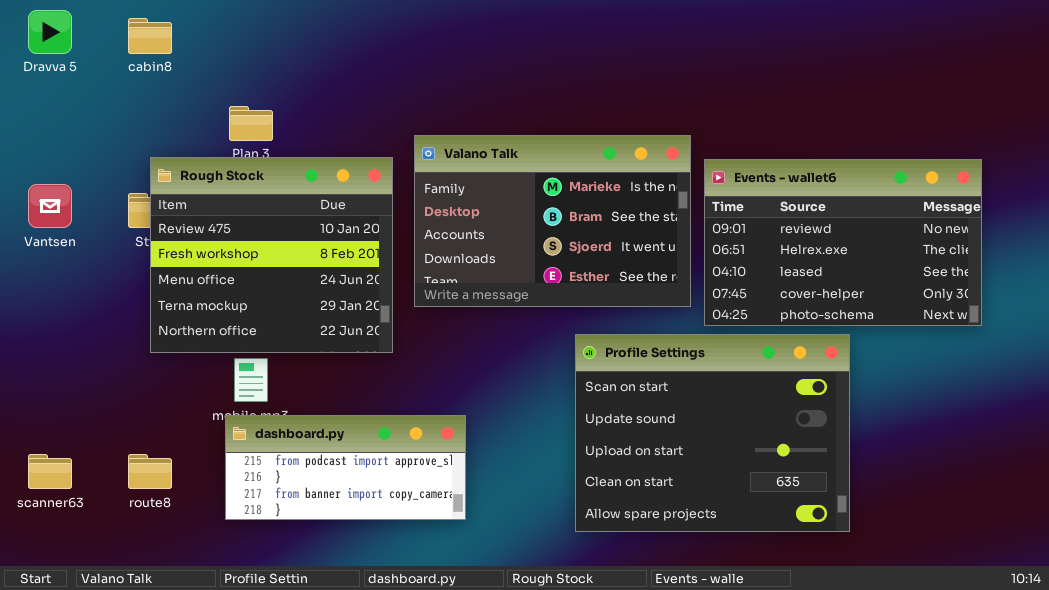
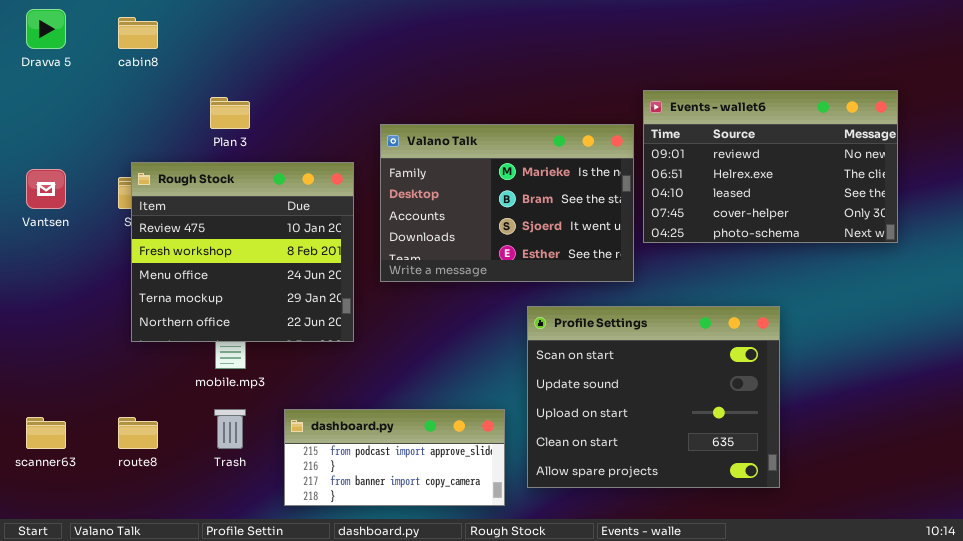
Rough Stock: [150,157,393,353] -> [131,162,354,342], moved
Events - wallet6: [704,159,982,326] -> [643,90,898,243], moved
dashboard.py: [225,415,466,520] -> [284,409,505,506], moved

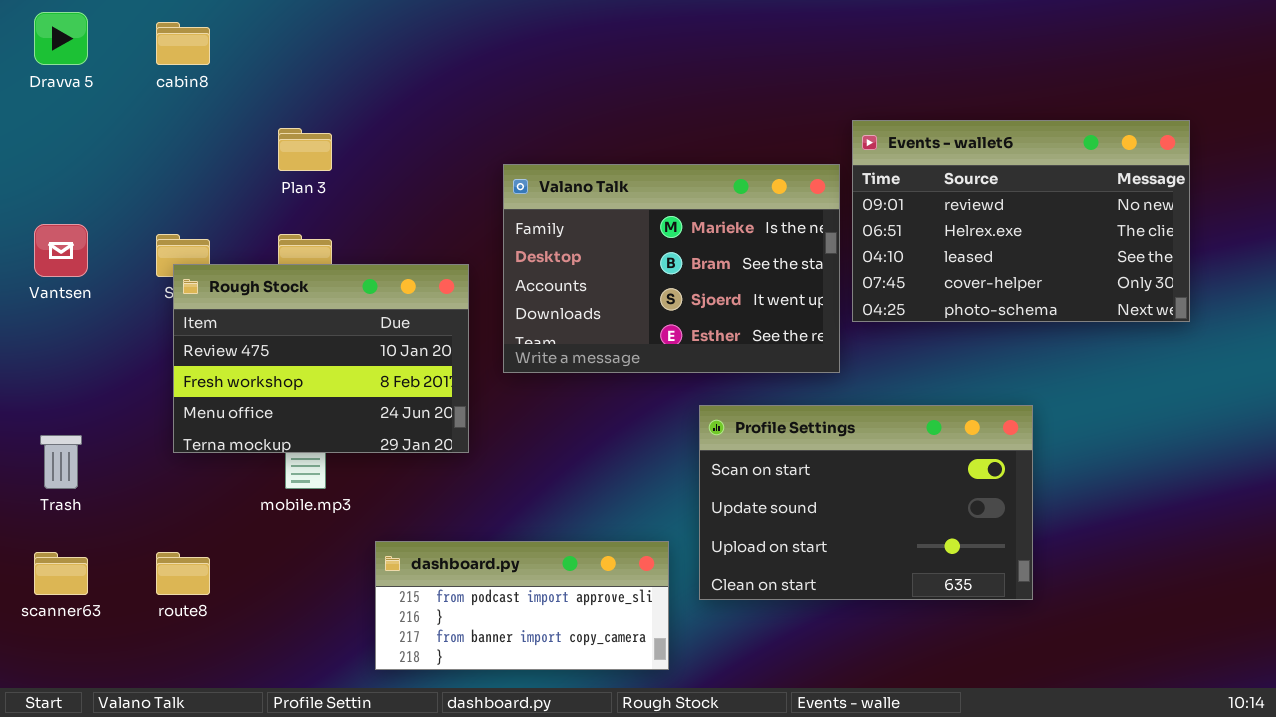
Rough Stock: [131,162,354,342] -> [173,264,469,453], resized
Profile Settings: [527,306,780,488] -> [699,405,1033,600], resized
Trash: [214,409,246,449] -> [40,435,82,489], moved

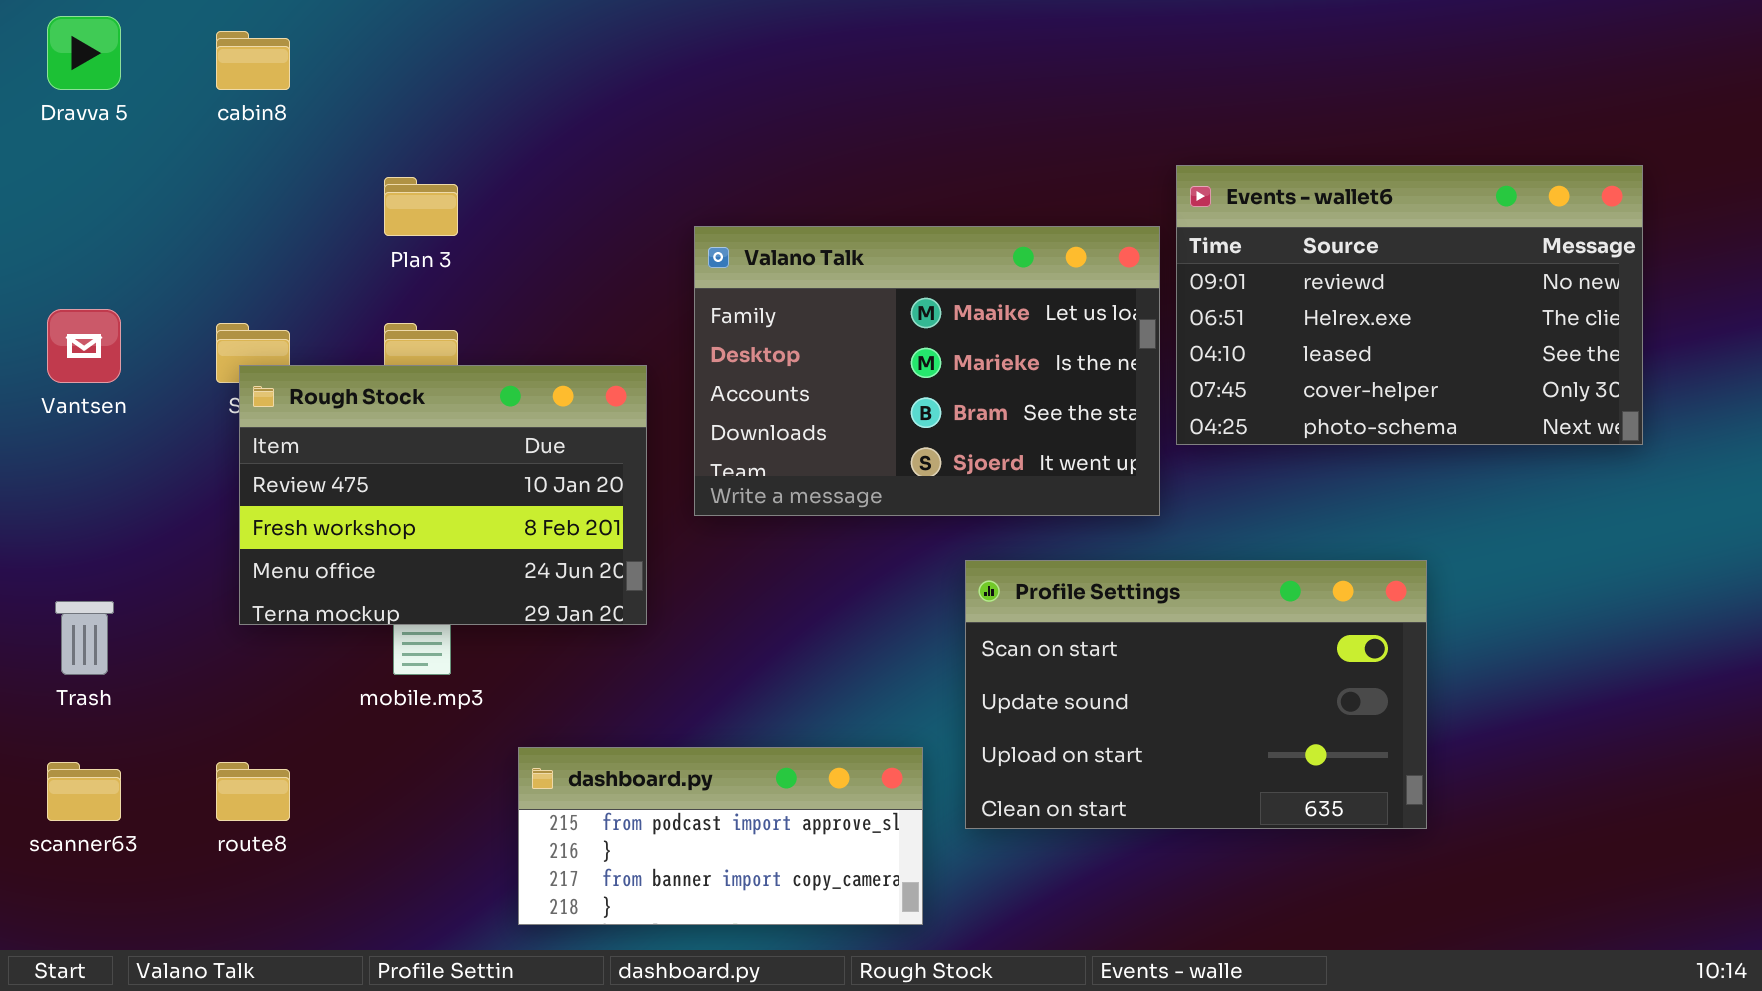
Valano Talk: [503,164,840,373] -> [694,226,1160,516], scrolled up 1 row

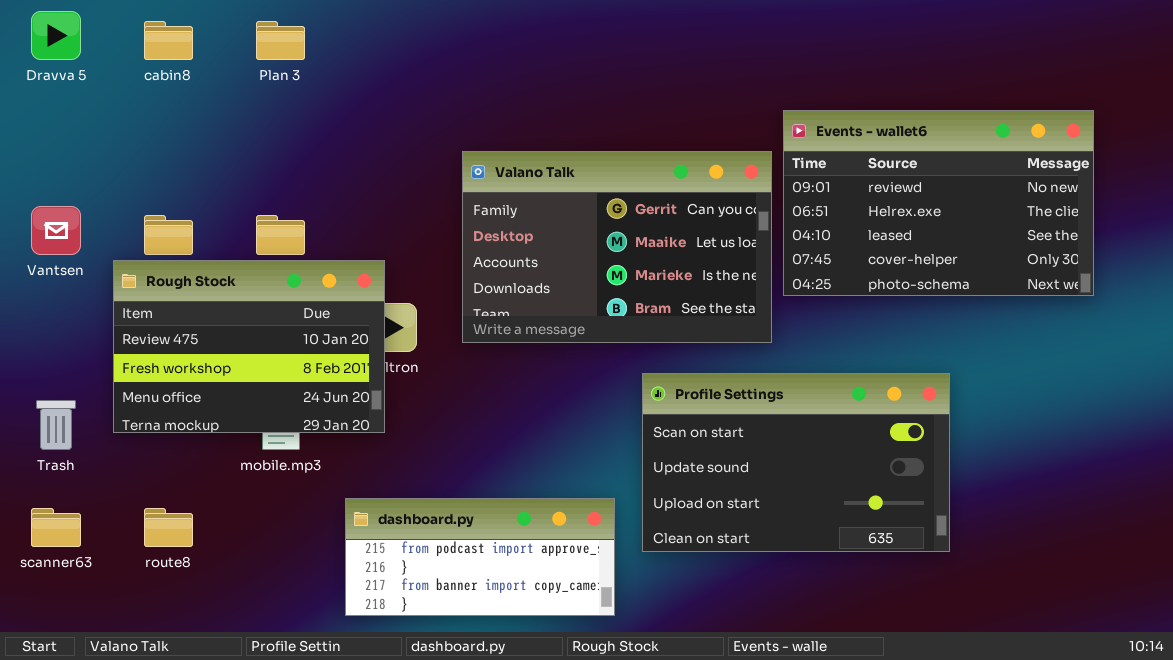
Plan 3: [384,177,458,236] -> [256,21,305,60], moved
Valano Talk: [694,226,1160,516] -> [462,151,772,343], scrolled up 1 row
Rough Stock: [239,365,647,625] -> [113,260,385,433], moved

